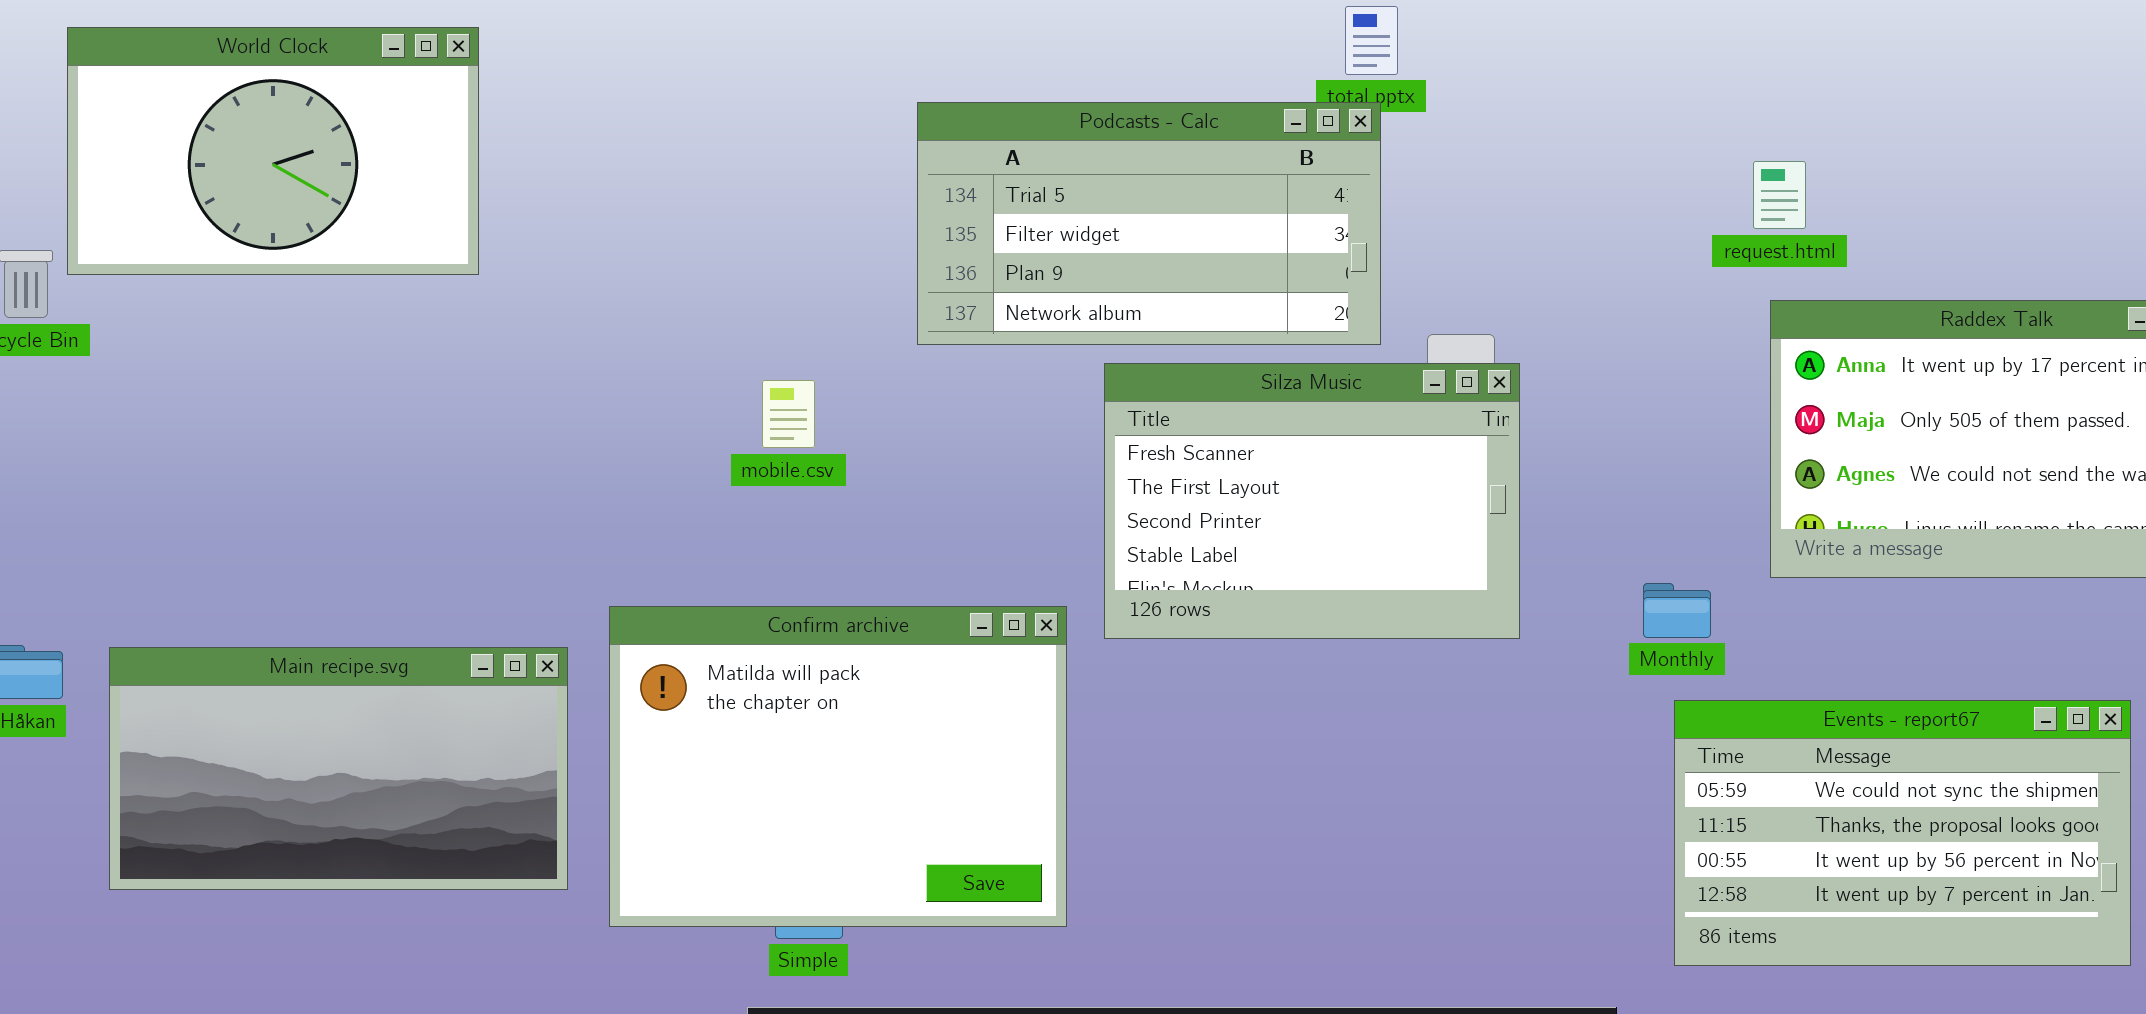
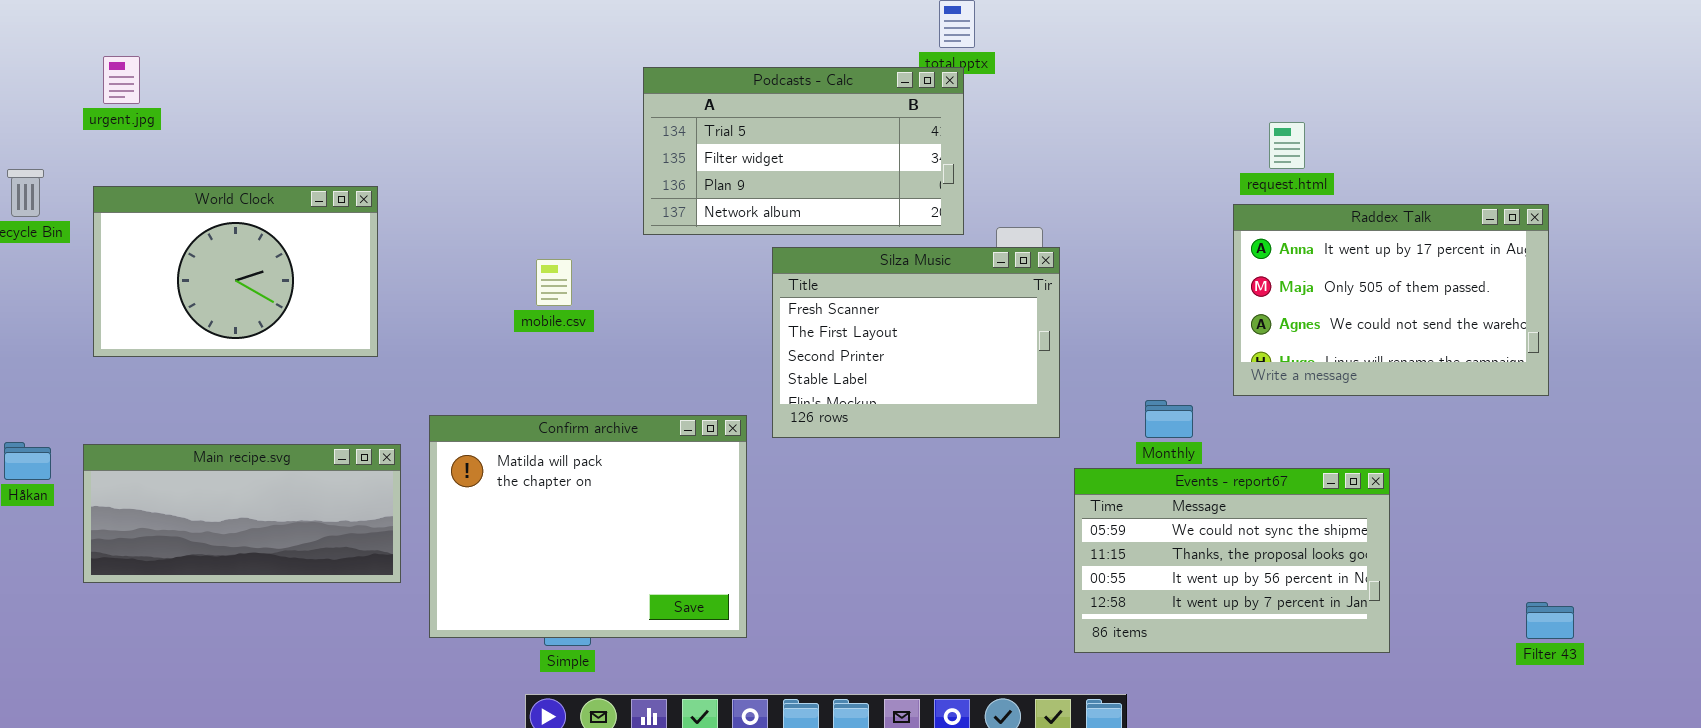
World Clock: [67,27,479,275] -> [93,186,378,357], moved
request.html: [1753,161,1806,229] -> [1269,122,1305,169], moved
Main recipe.svg: [109,647,568,890] -> [83,444,401,583], resized
Events - report67: [1674,700,2131,966] -> [1074,468,1390,653], moved

